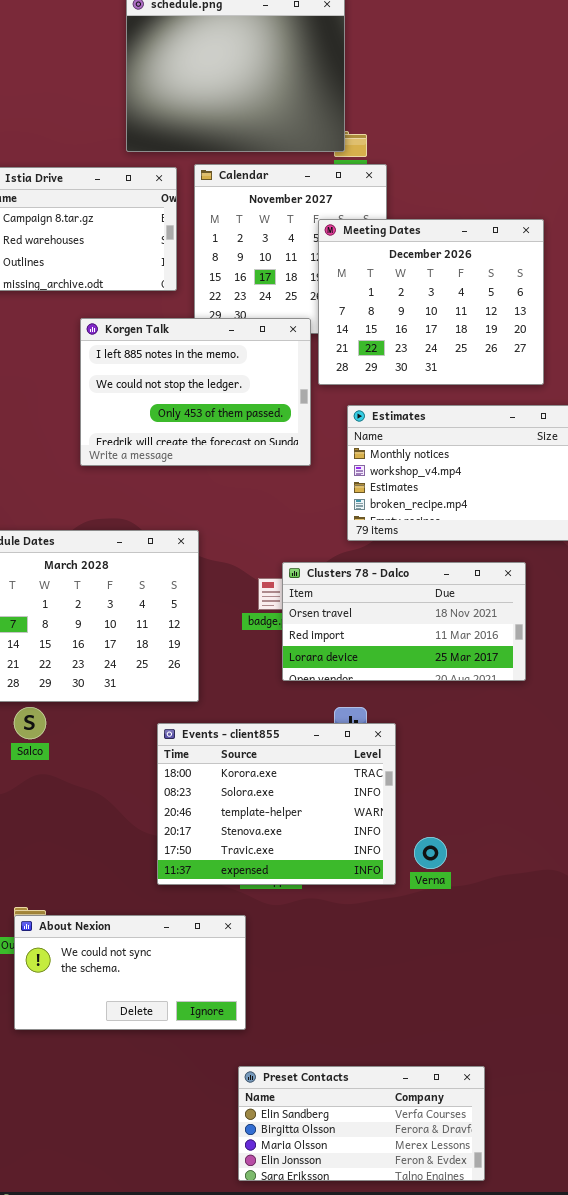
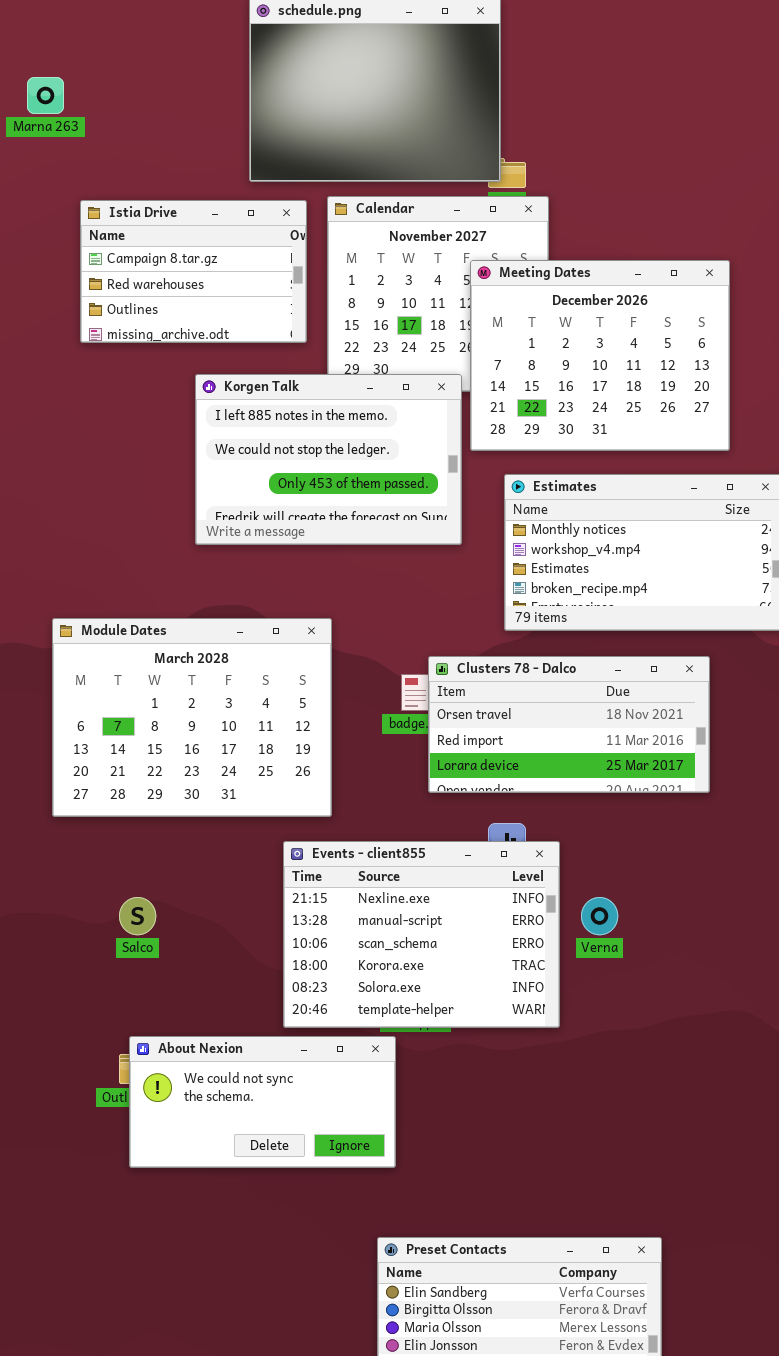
Salco: [14,707,46,739] -> [119,897,156,935], moved
Events - client855: [157,723,396,885] -> [283,841,560,1028], scrolled up 3 rows
Verna: [414,837,447,869] -> [581,897,618,935], moved
About Nexion: [14,915,246,1030] -> [129,1036,396,1168], moved

